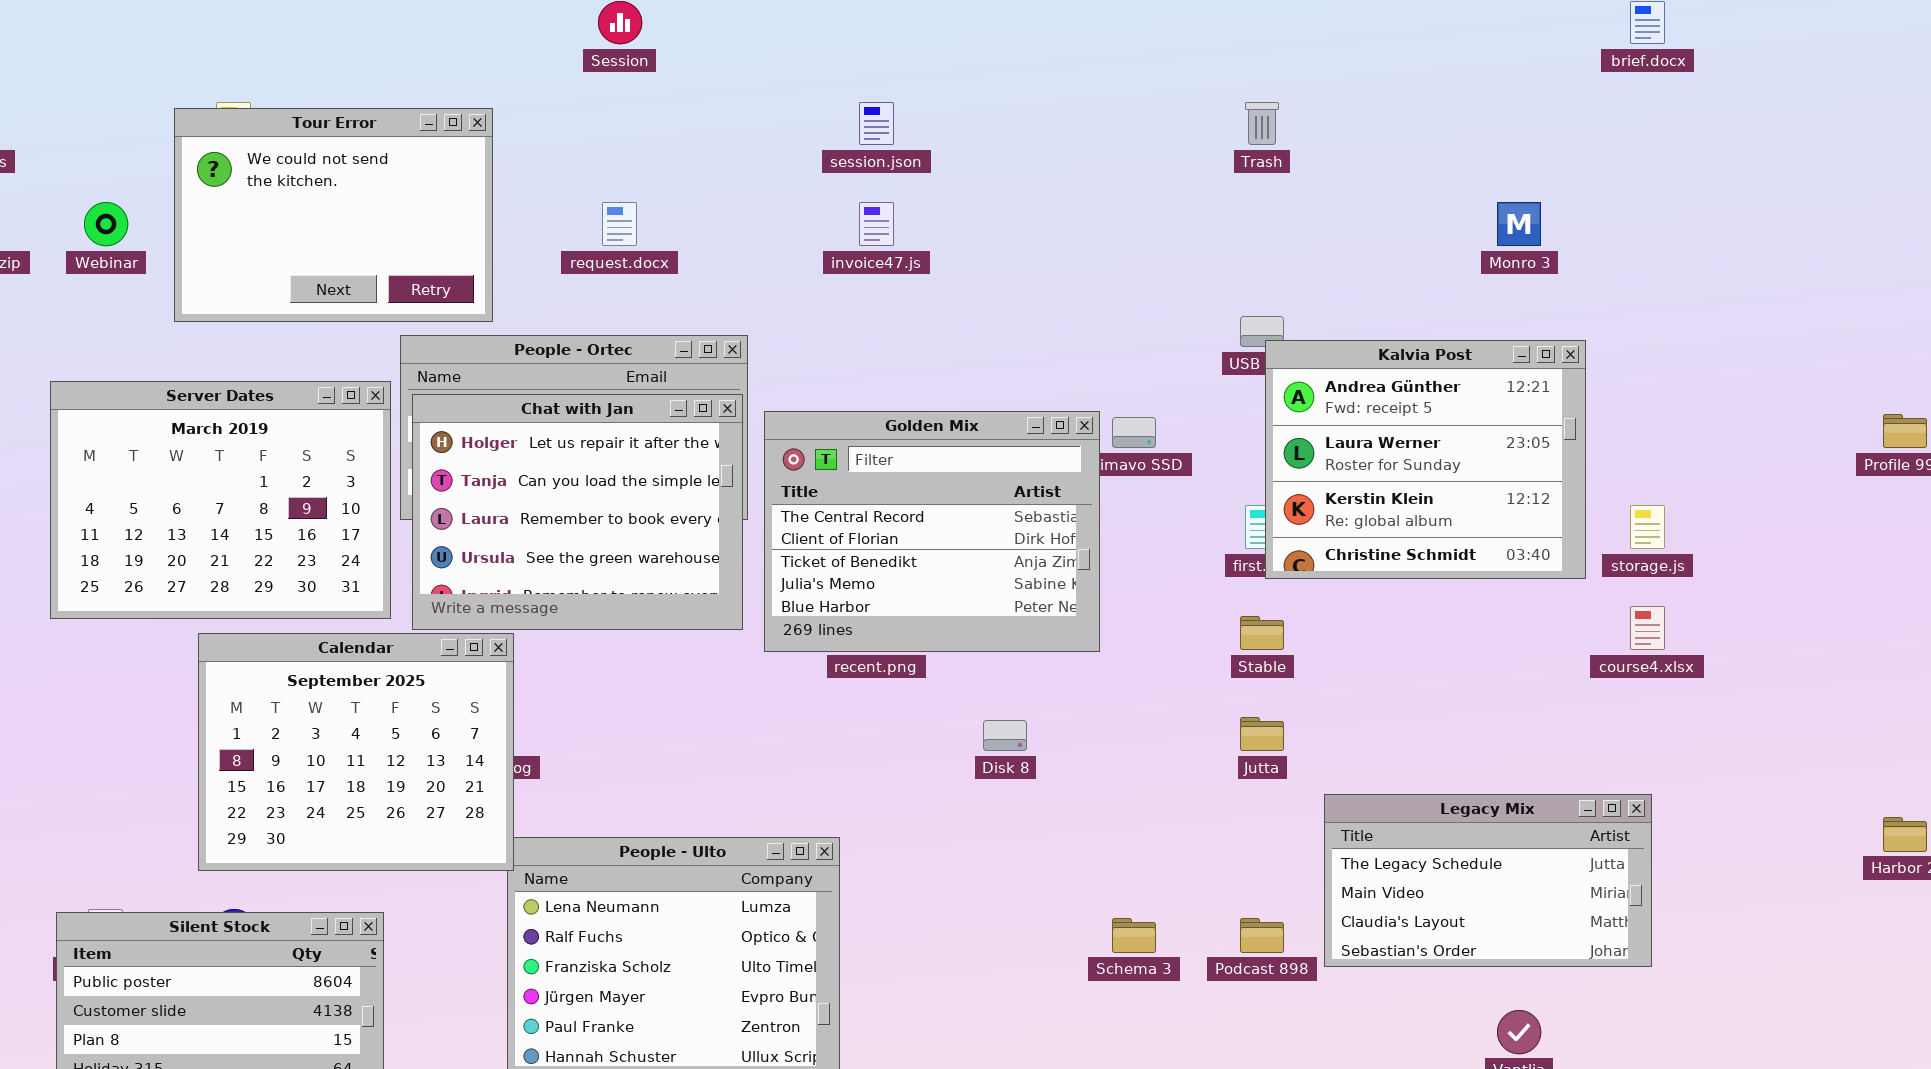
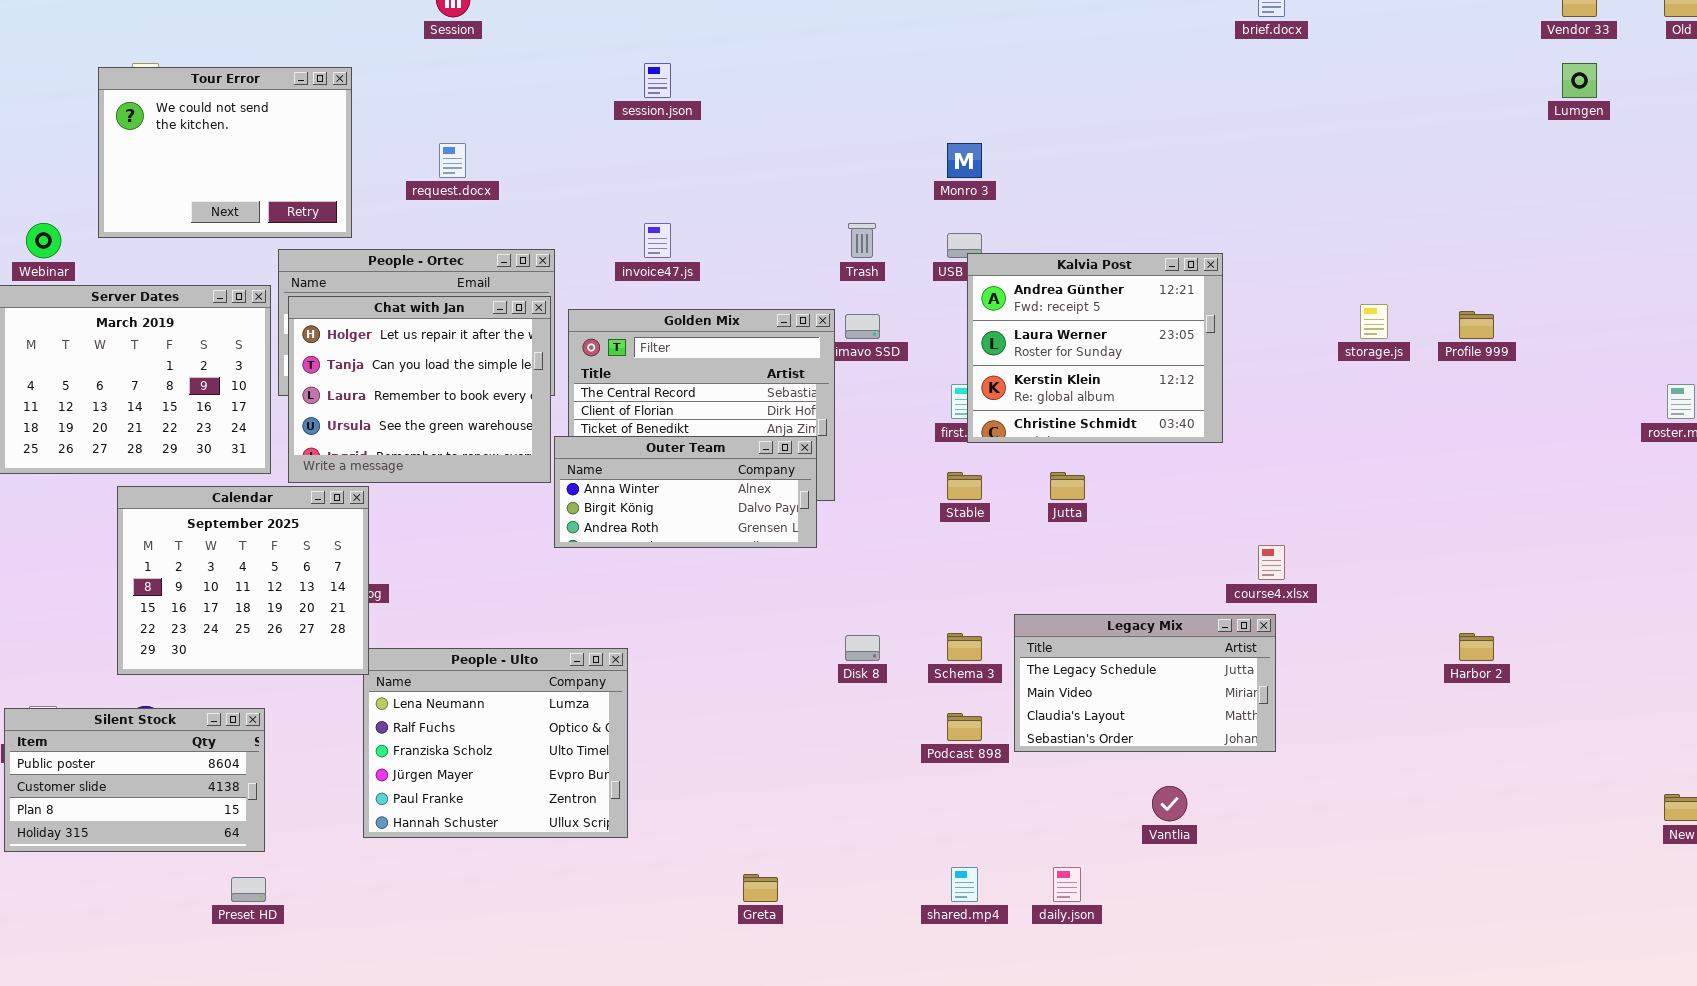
Trash: [1245,102,1279,145] -> [848,223,876,258], moved
Webinar: [84,202,128,246] -> [26,223,61,258], moved
invoice47.js: [859,202,894,246] -> [644,223,671,258], moved
Monro 3: [1497,202,1541,246] -> [947,143,982,178], moved
storage.js: [1630,505,1665,549] -> [1360,304,1388,339], moved
Outer Team: none -> [554,436,817,548], opened
course4.xlsx: [1630,606,1665,650] -> [1258,545,1285,580], moved
Jutta: [1240,717,1284,751] -> [1050,472,1085,500], moved
Disk 8: [983,720,1027,751] -> [845,635,880,661], moved
Schema 3: [1112,918,1156,953] -> [947,633,982,661], moved

